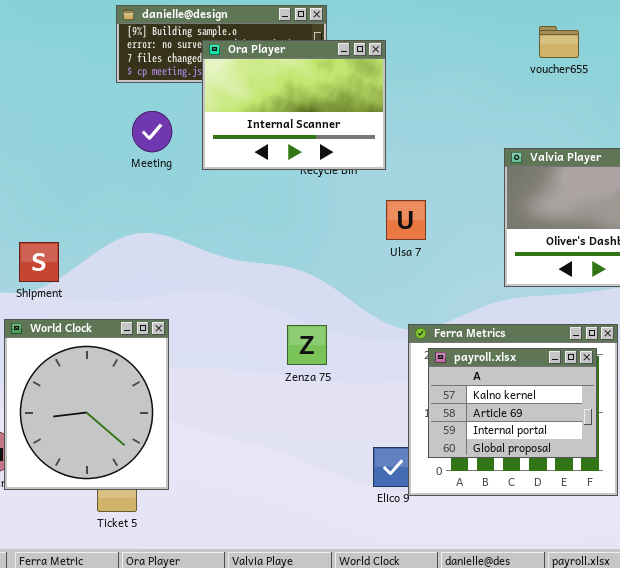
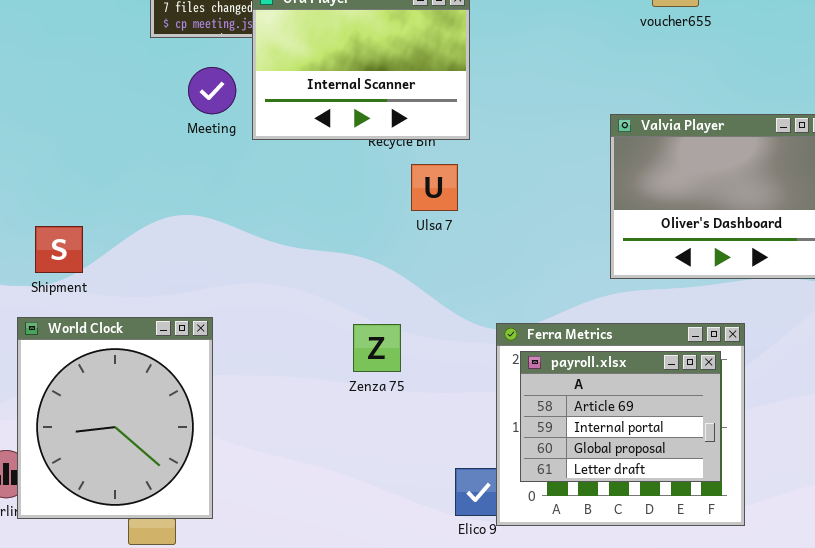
Meeting: [132,111,172,152] -> [188,67,236,114], moved
Ulsa 7: [386,200,426,240] -> [411,164,458,211], moved
payroll.xlsx: [428,348,597,458] -> [520,351,721,482], scrolled down 1 row

